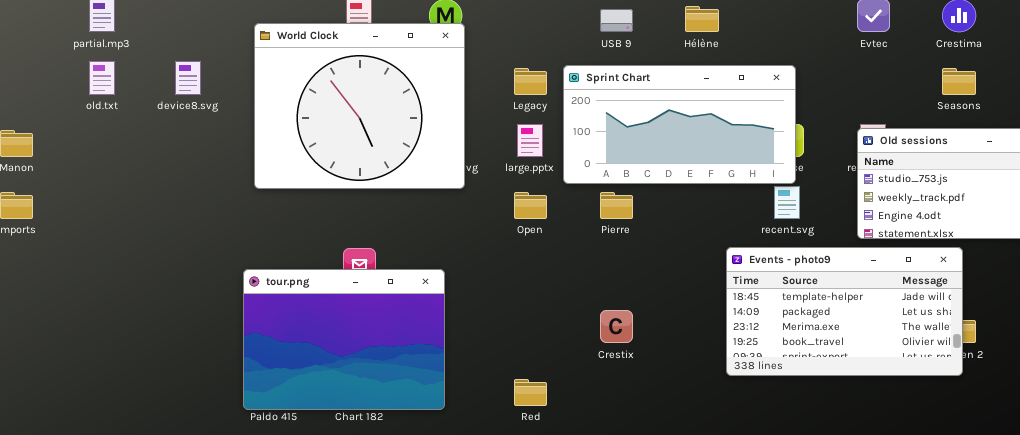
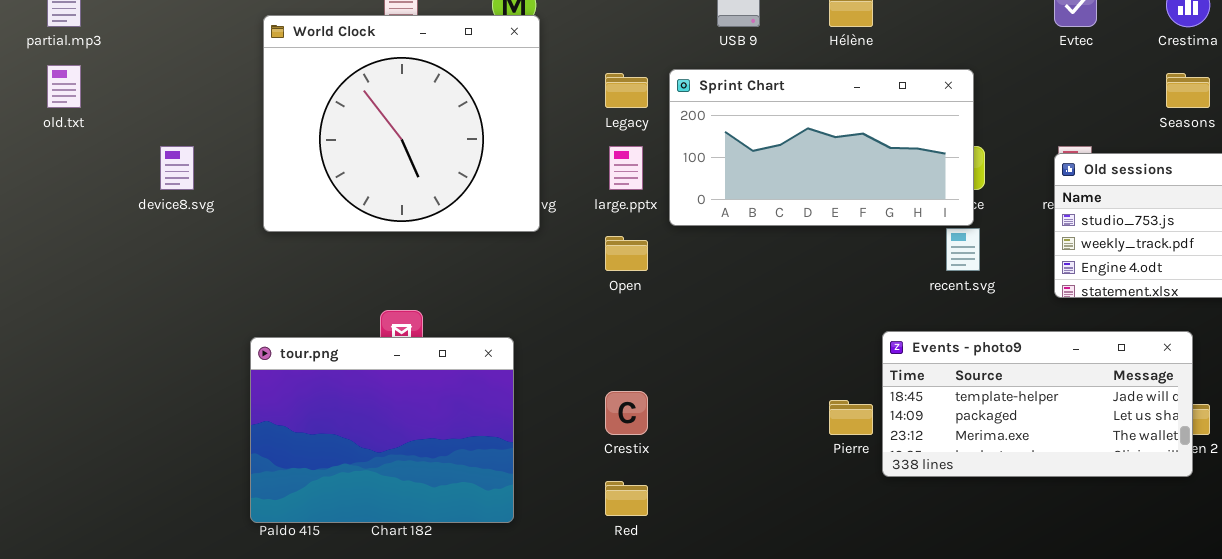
device8.svg: [175,61,201,95] -> [160,146,194,190], moved
Pierre: [600,192,633,219] -> [829,400,873,435], moved
Events - photo9: [726,247,963,376] -> [882,331,1193,477], resized
Crestix: [600,310,633,343] -> [605,391,648,435], moved

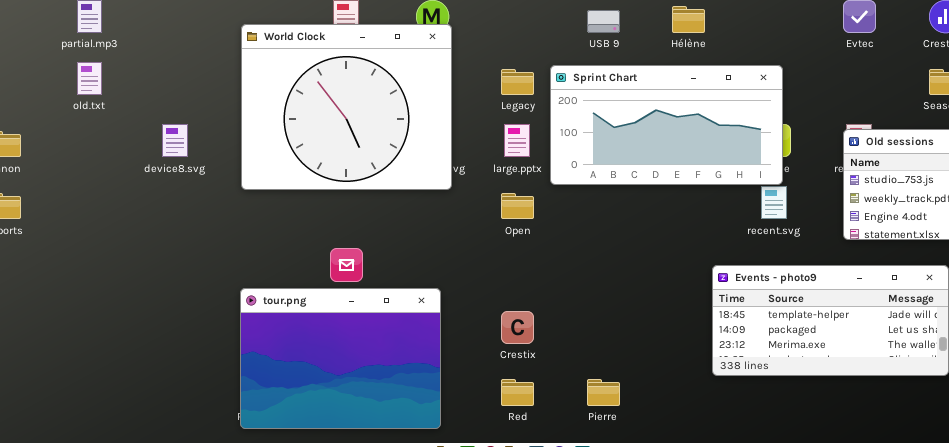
tour.png: [250,337,514,523] -> [240,288,441,429], moved
Pierre: [829,400,873,435] -> [587,379,620,406], moved

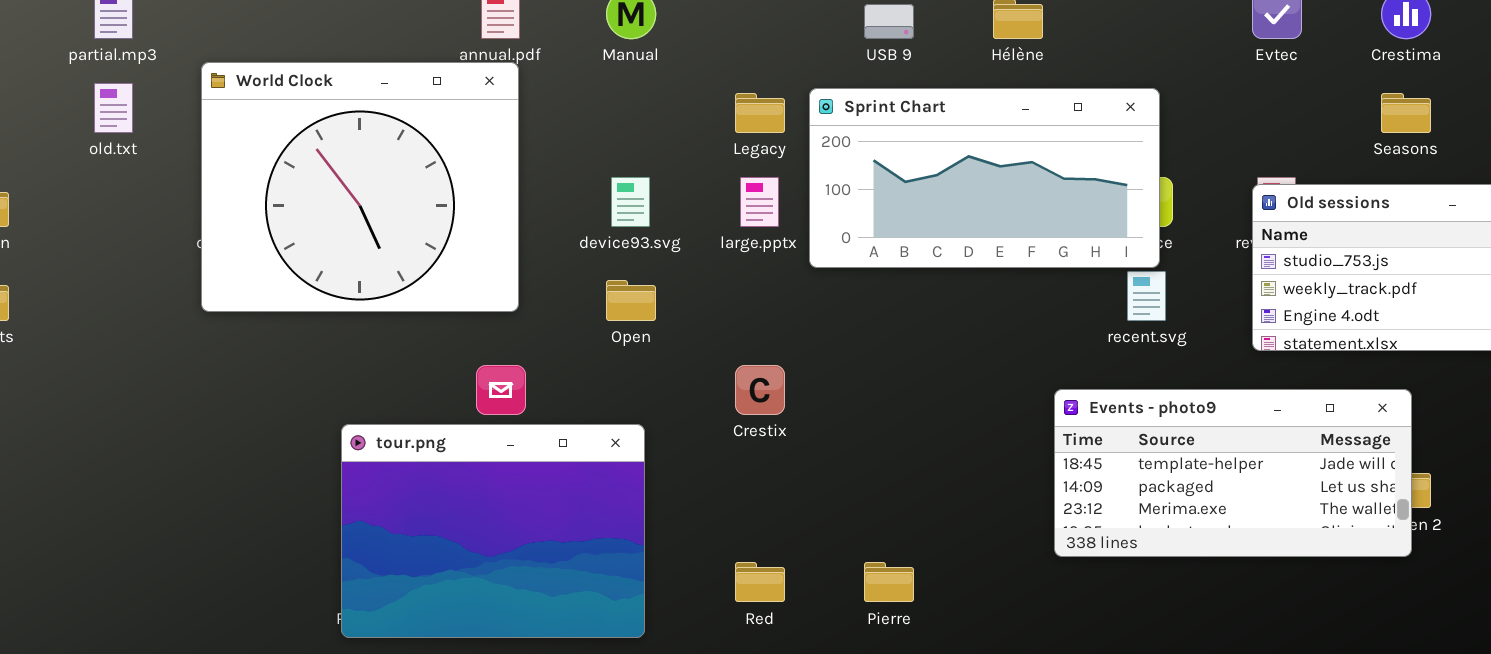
World Clock: [241,24,452,190] -> [201,62,519,312], moved
Open: [501,193,534,219] -> [606,280,656,321], moved
Crestix: [501,311,534,344] -> [735,365,785,415], moved

